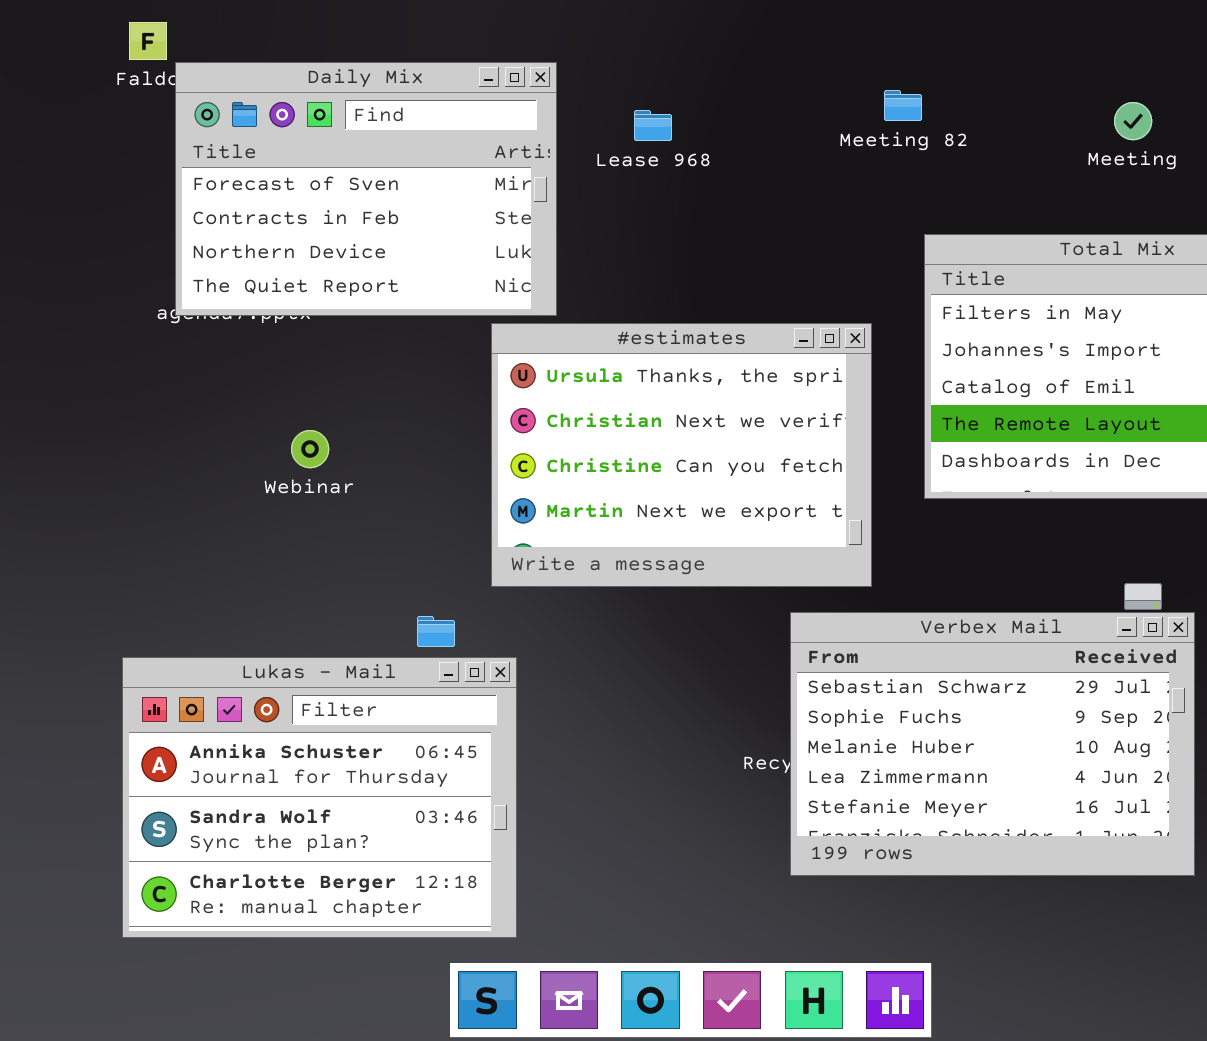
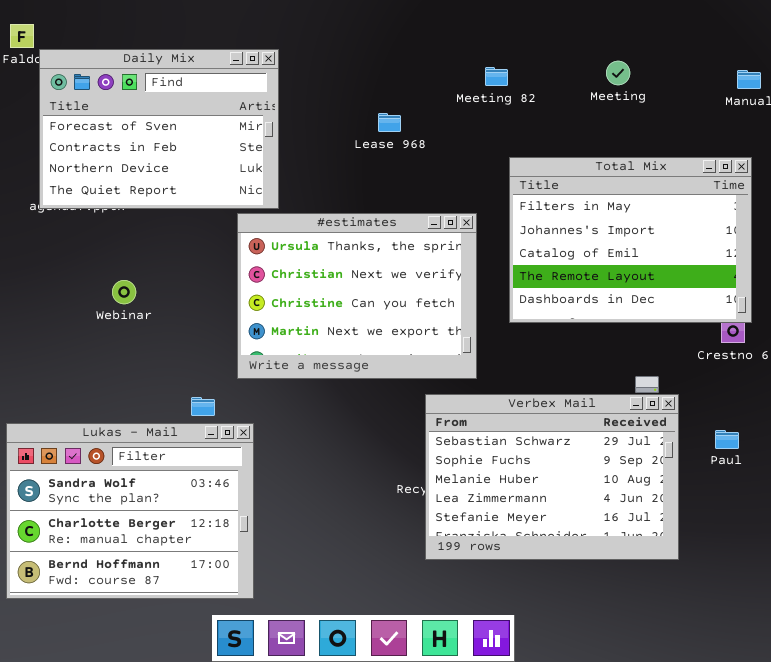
Meeting: [1114,102,1152,140] -> [606,61,630,85], moved
Lease 968: [634,110,672,141] -> [378,113,401,132], moved
Lukas - Mail: [122,657,517,938] -> [6,423,254,599], scrolled down 1 row

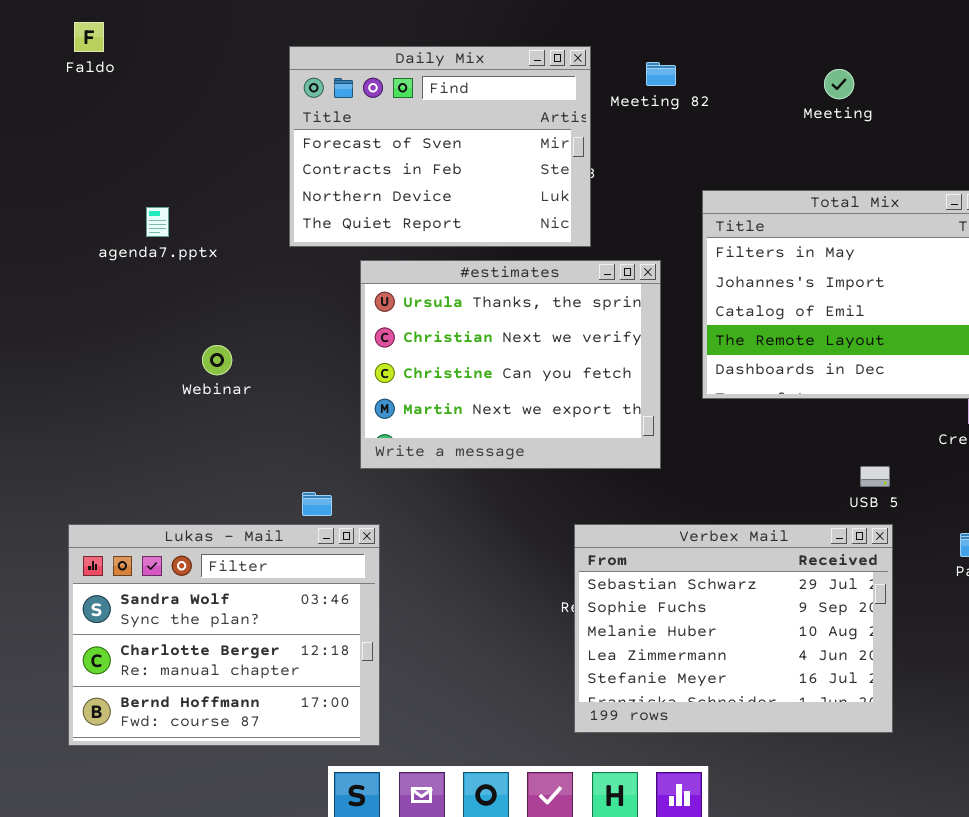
Daily Mix: [39,49,279,209] -> [289,46,591,247], moved
Meeting 82: [485,67,508,86] -> [646,62,676,86], moved
Verbex Mail: [425,394,679,560] -> [574,524,893,733], moved

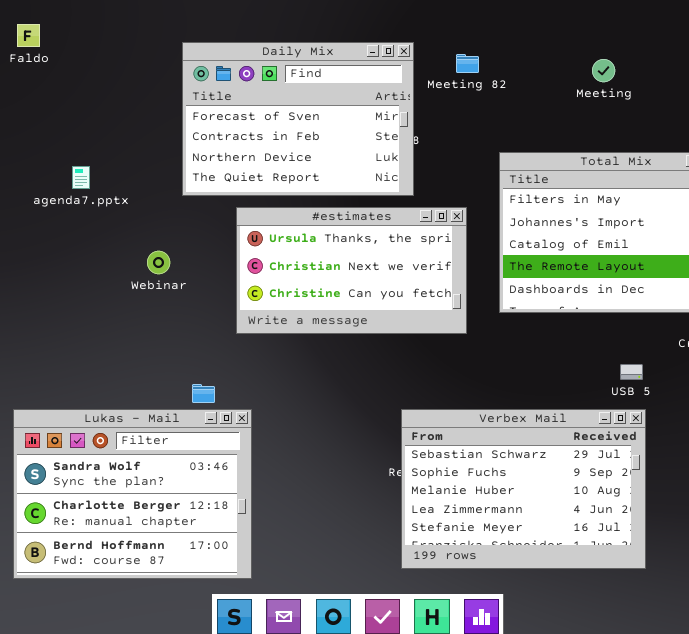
#estimates: [360,260,661,469] -> [236,207,467,334], resized
Webinar: [202,345,232,375] -> [147,251,170,274], moved

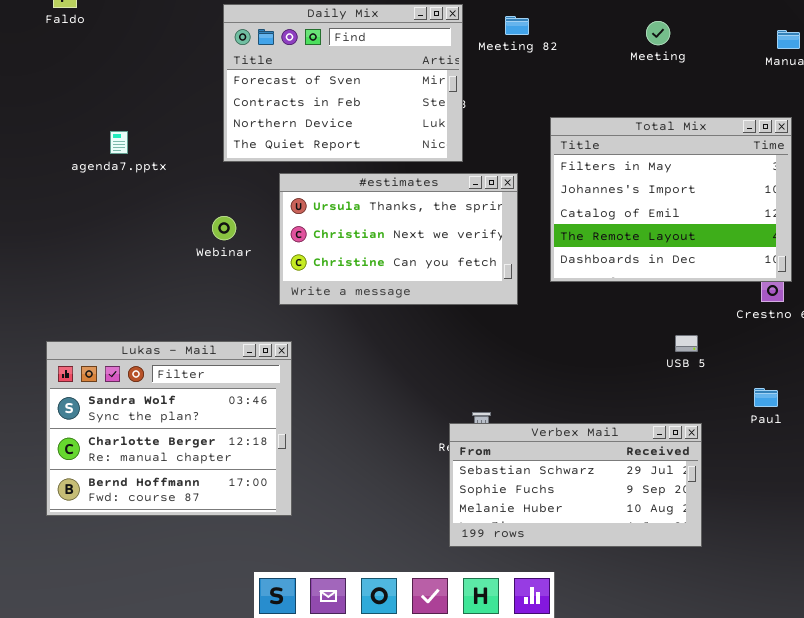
Webinar: [147,251,170,274] -> [212,216,236,240], moved
Lukas - Mail: [13,409,252,579] -> [46,341,292,516], moved
Verbex Mail: [401,409,646,569] -> [449,423,702,547], resized

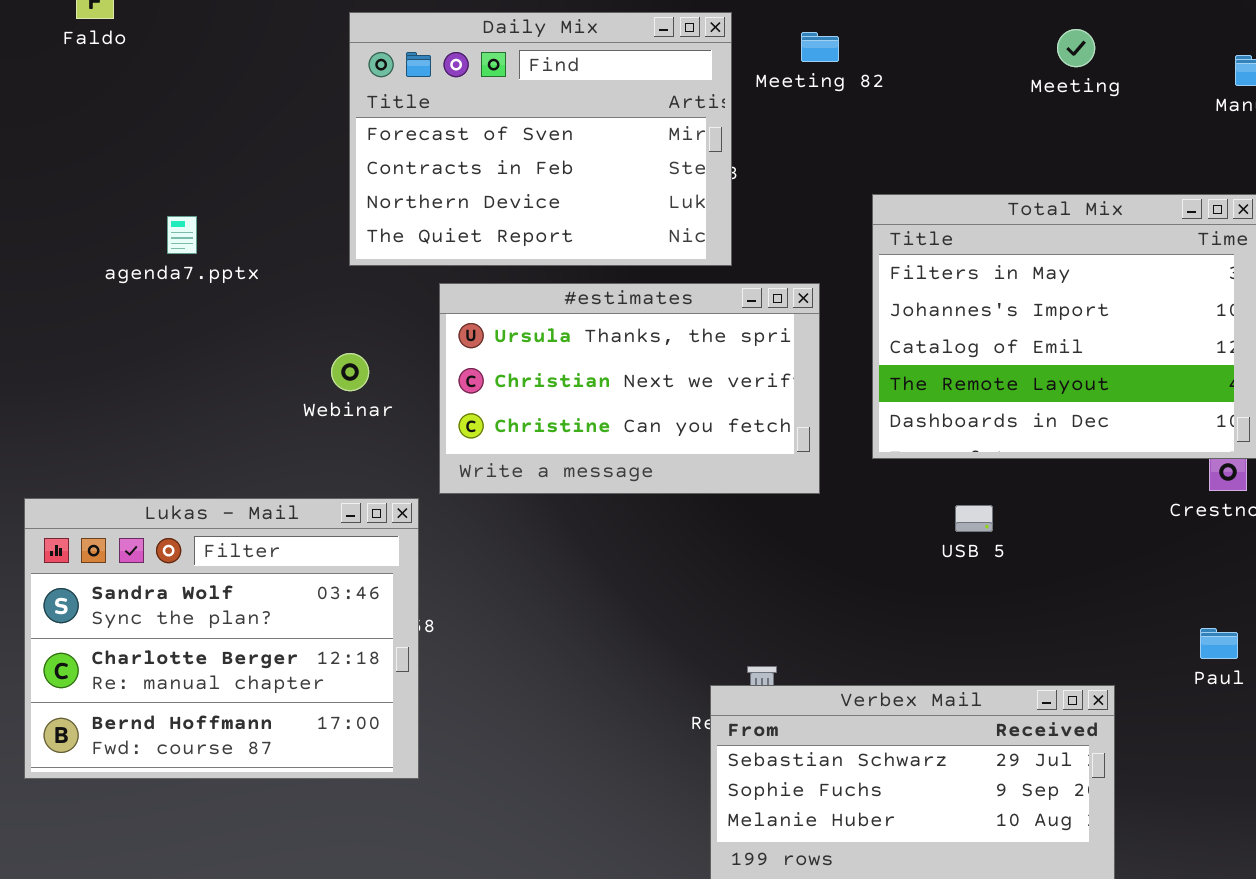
Meeting: [646,21,670,45] -> [1057,29,1095,67], moved
USB 5: [675,335,698,352] -> [955,505,993,532], moved
Lukas - Mail: [46,341,292,516] -> [24,498,419,779], moved

